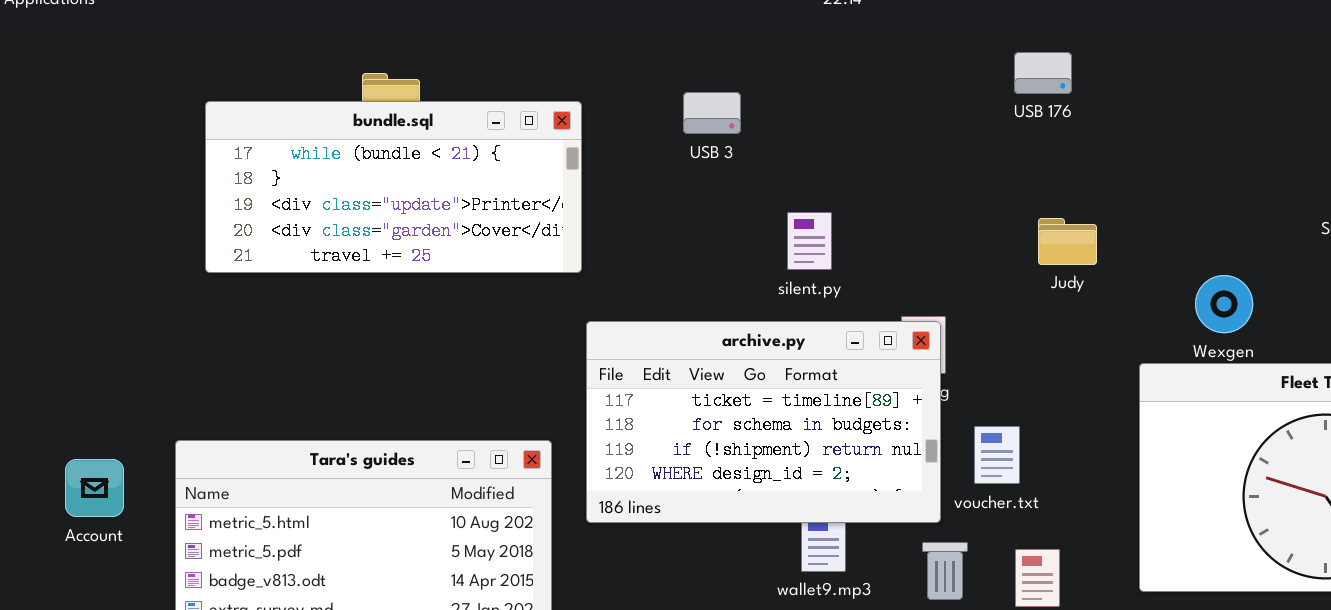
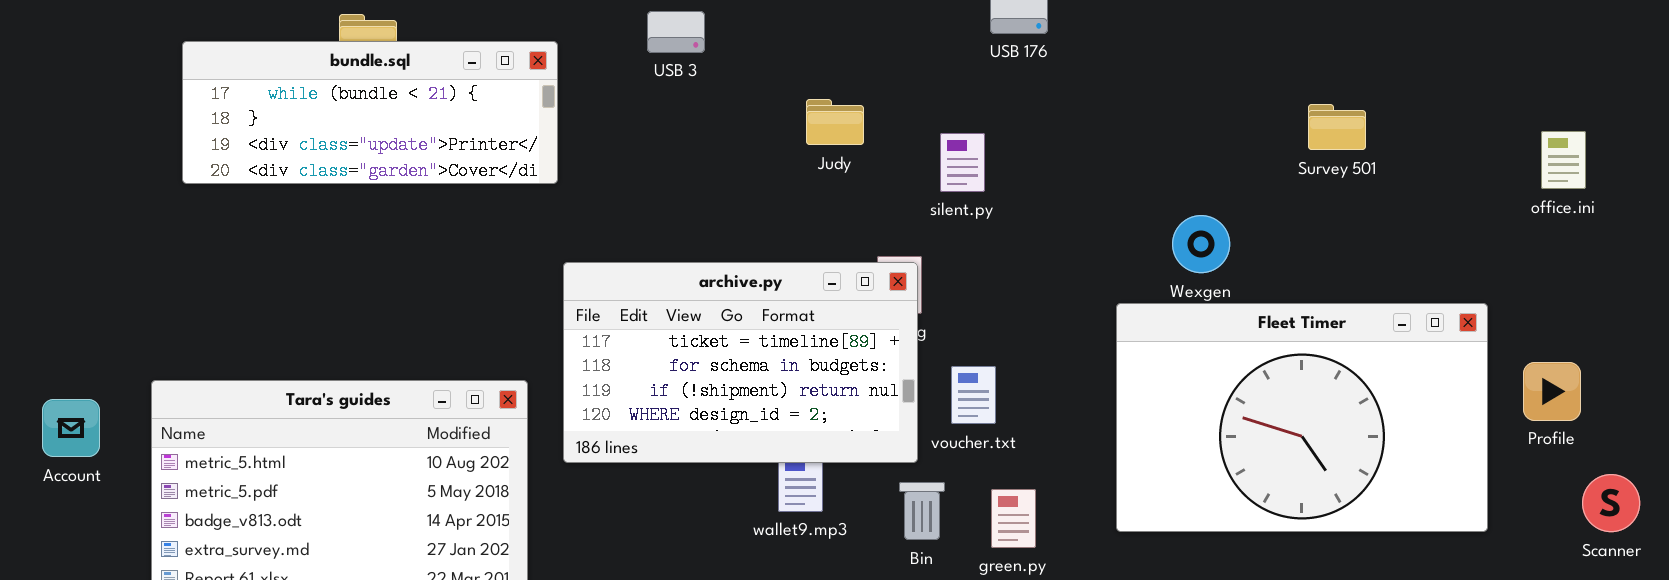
USB 3: [683,92,741,134] -> [647,11,705,53], moved
bundle.sql: [205,101,582,273] -> [182,41,558,184], resized
silent.py: [787,212,832,270] -> [940,133,985,192], moved
Judy: [1038,218,1097,265] -> [806,99,864,145], moved

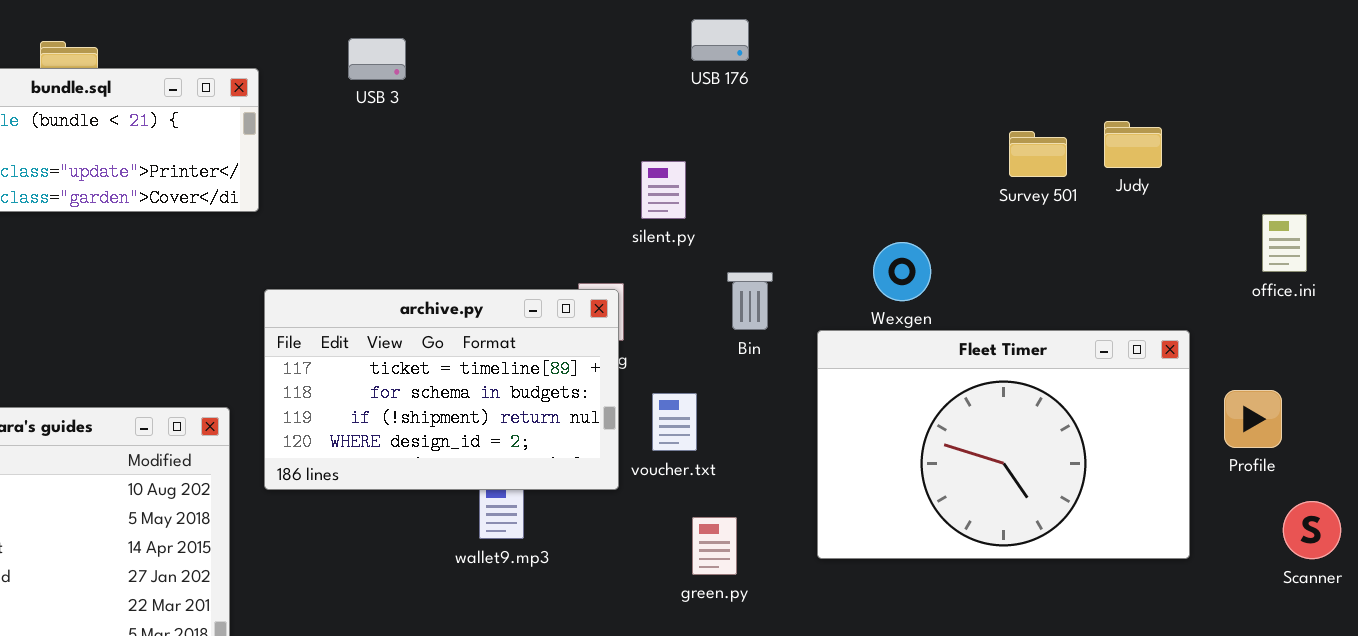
Judy: [806,99,864,145] -> [1104,121,1162,168], moved
office.ini: [1541,131,1586,189] -> [1262,214,1307,272], moved
Bin: [899,482,945,540] -> [727,272,773,330], moved

